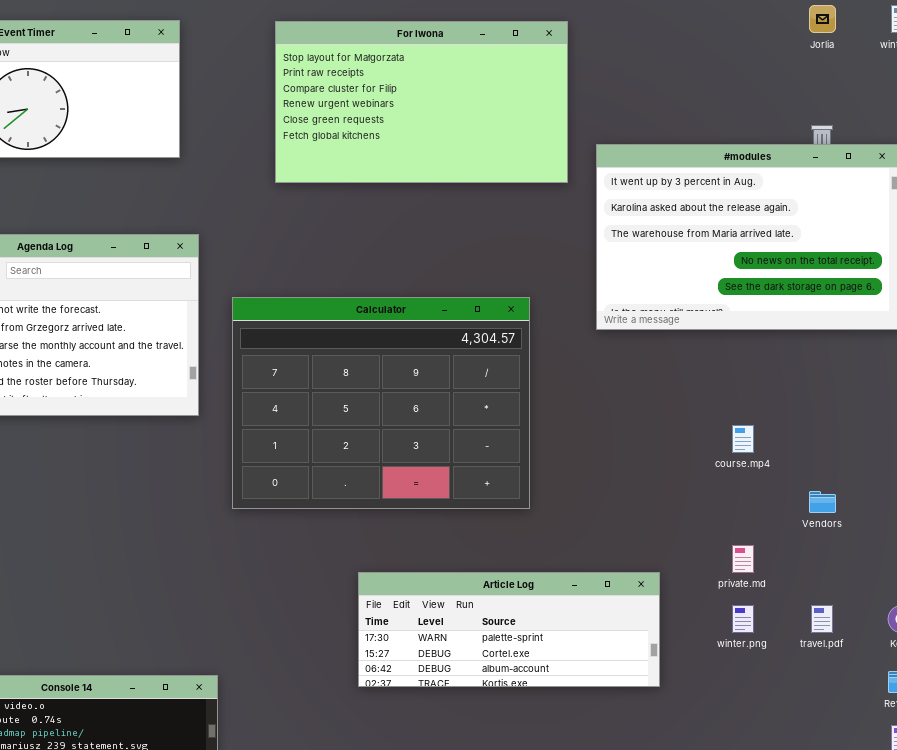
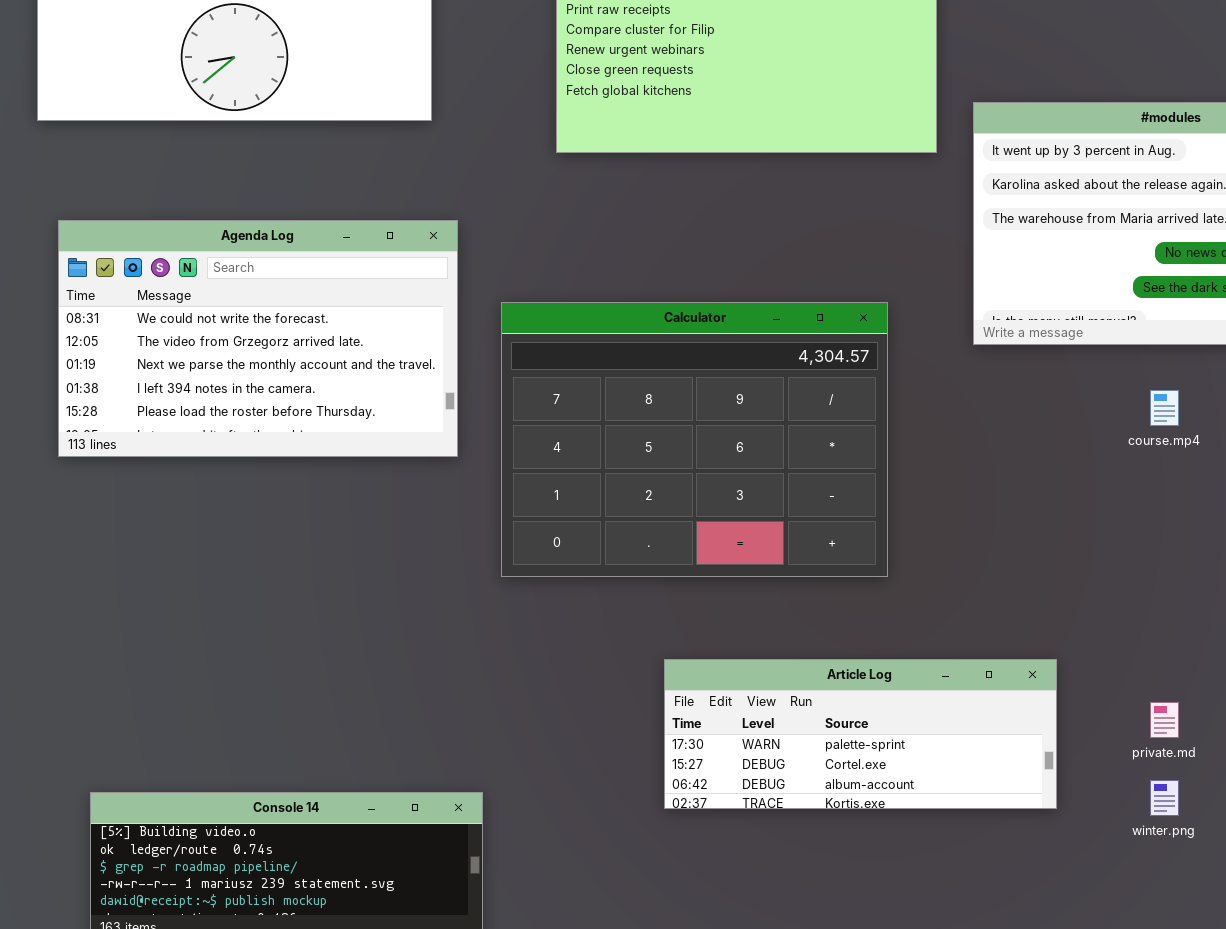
course.mp4: [732,425,754,453] -> [1150,390,1179,426], moved
private.md: [732,545,754,573] -> [1150,702,1179,738], moved
winter.png: [732,605,754,633] -> [1150,780,1179,816], moved

